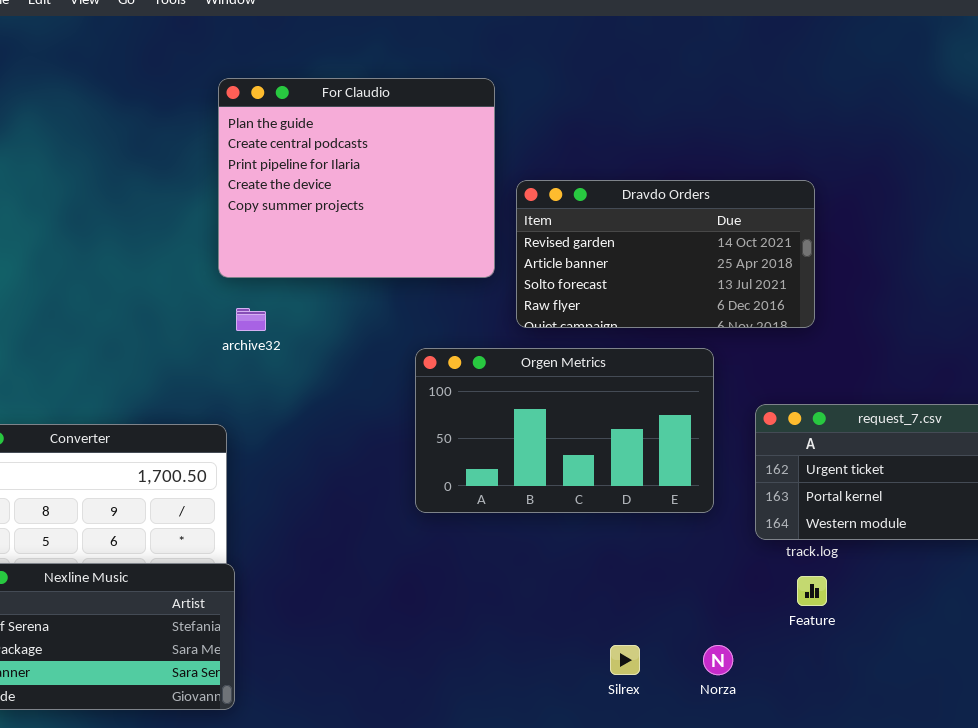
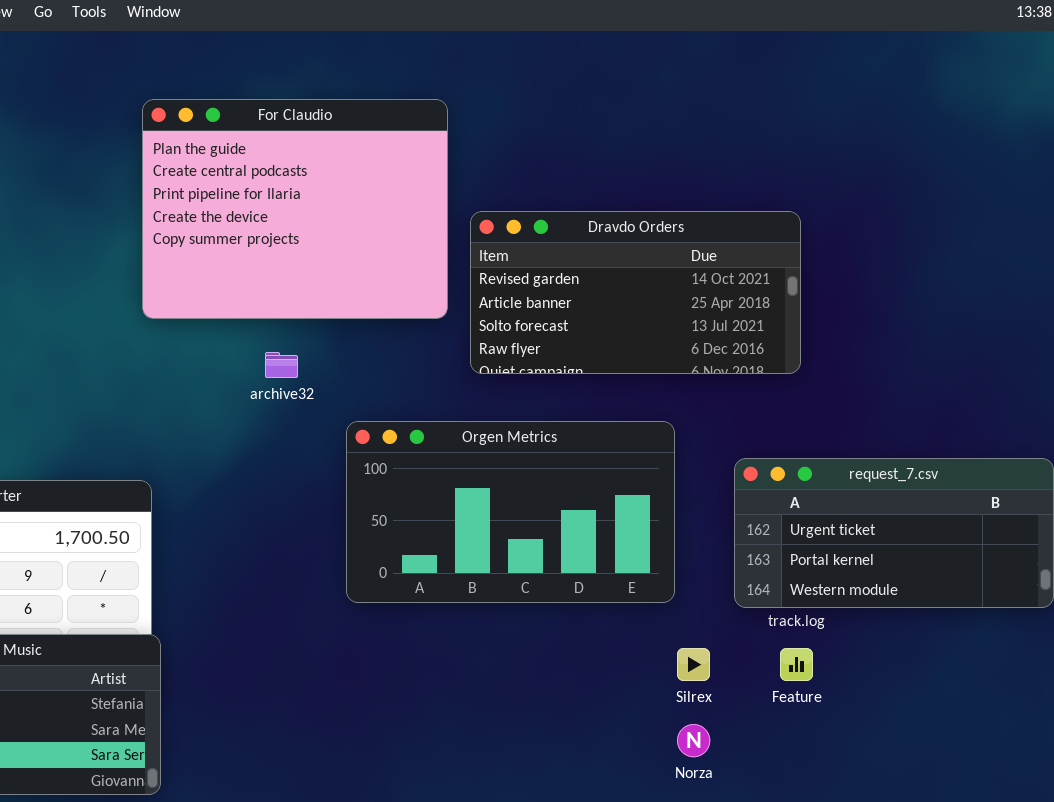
archive32: [236,308,266,331] -> [265,352,298,378], moved
Orgen Metrics: [415,348,714,513] -> [346,421,675,603], moved
Silrex: [610,645,640,675] -> [677,648,710,681], moved

